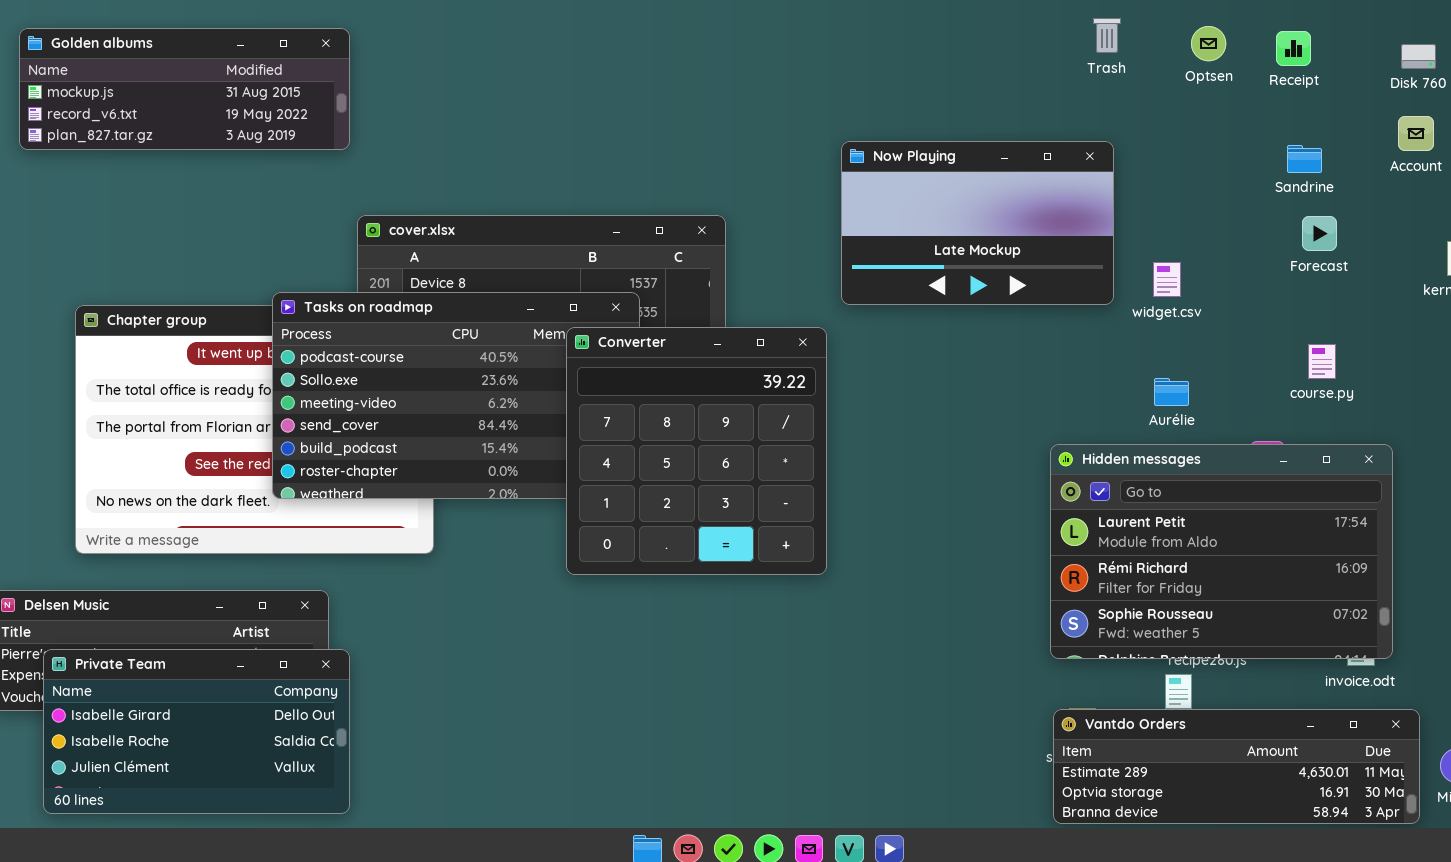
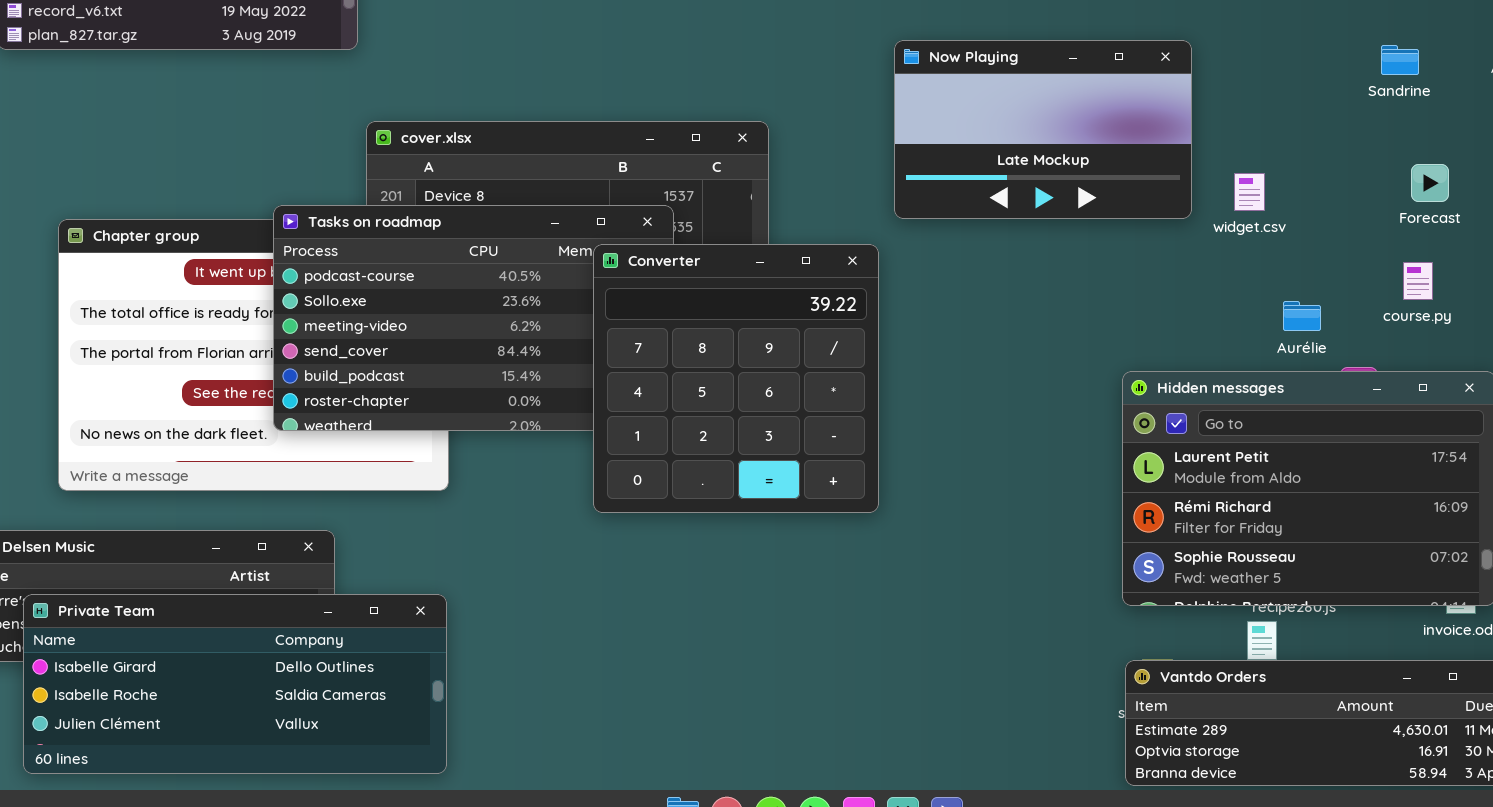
Forecast: [1302,216,1337,251] -> [1411,164,1449,202], moved
Aurélie: [1154,378,1189,406] -> [1283,301,1321,331], moved
Private Team: [43,649,350,814] -> [23,594,447,774], resized

